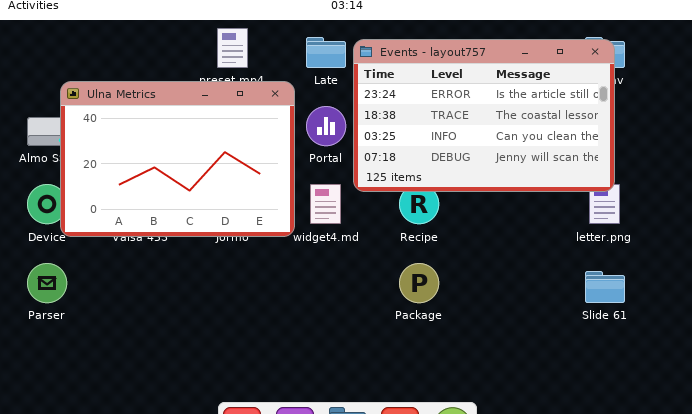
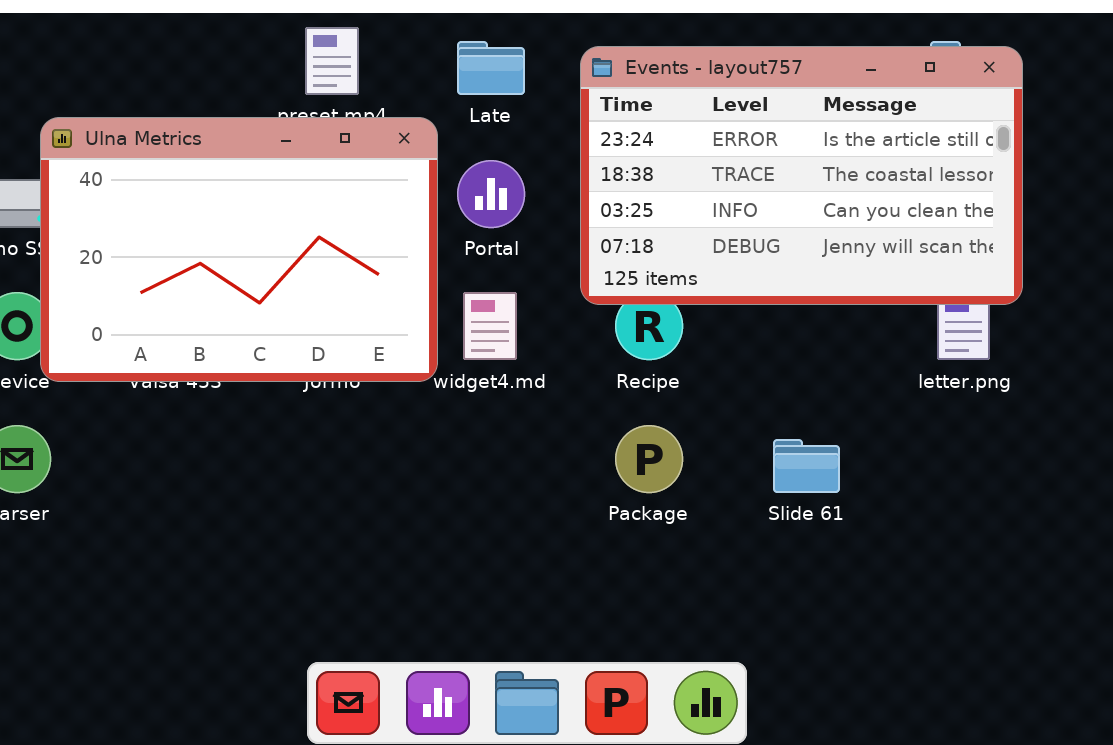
Events - layout757: [353,39,615,192] -> [580,46,1023,305], moved
Slide 61: [585,271,625,303] -> [773,439,840,493], moved

